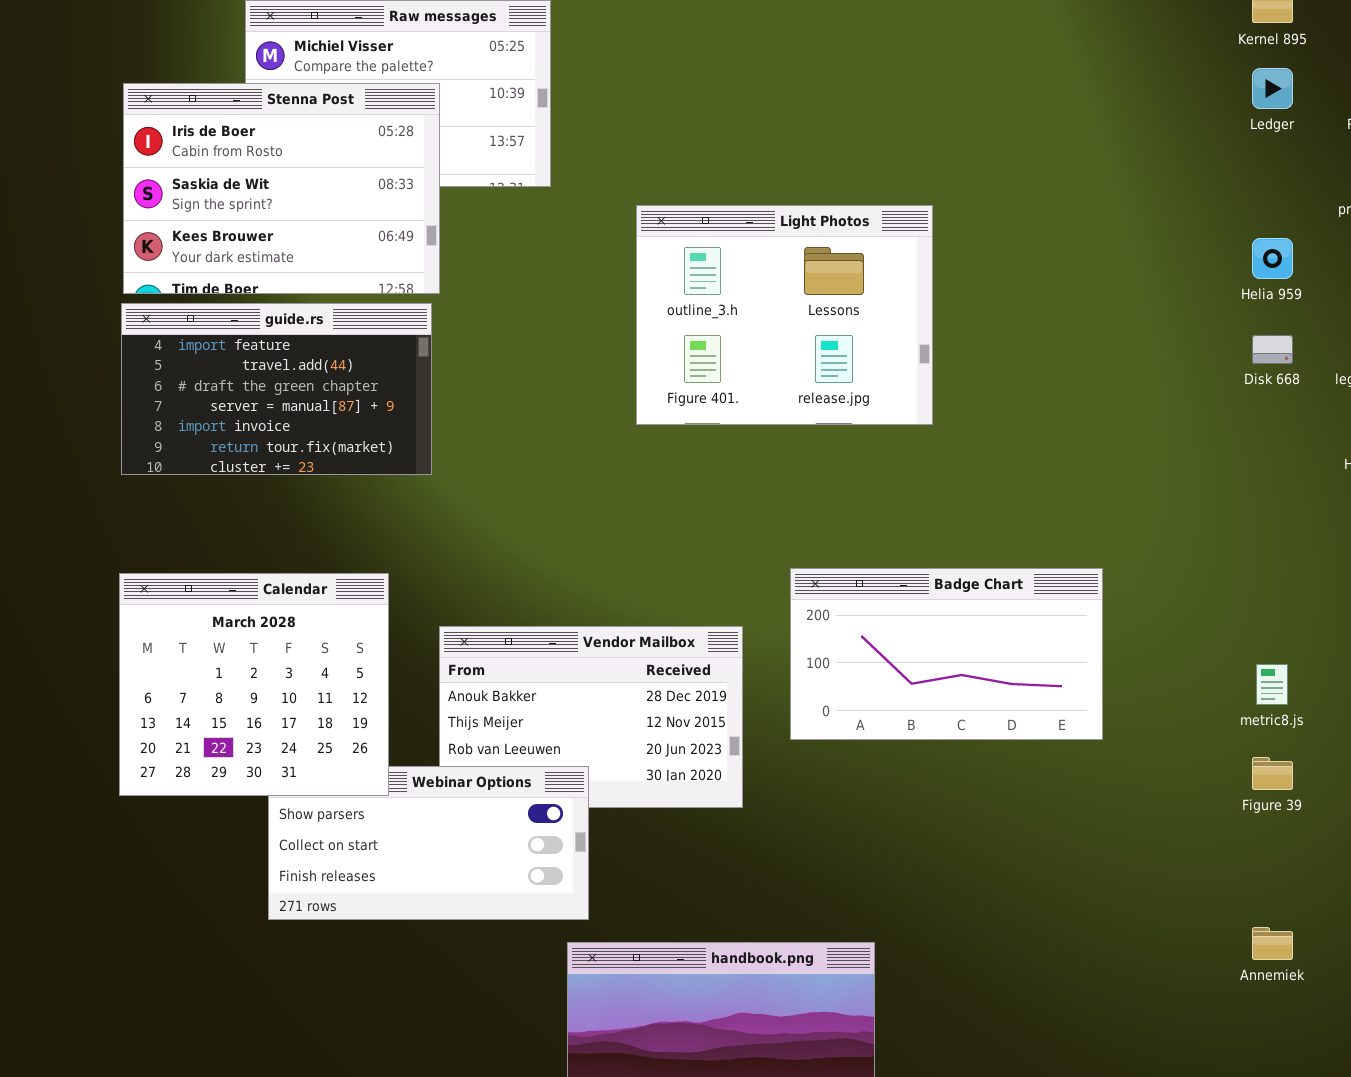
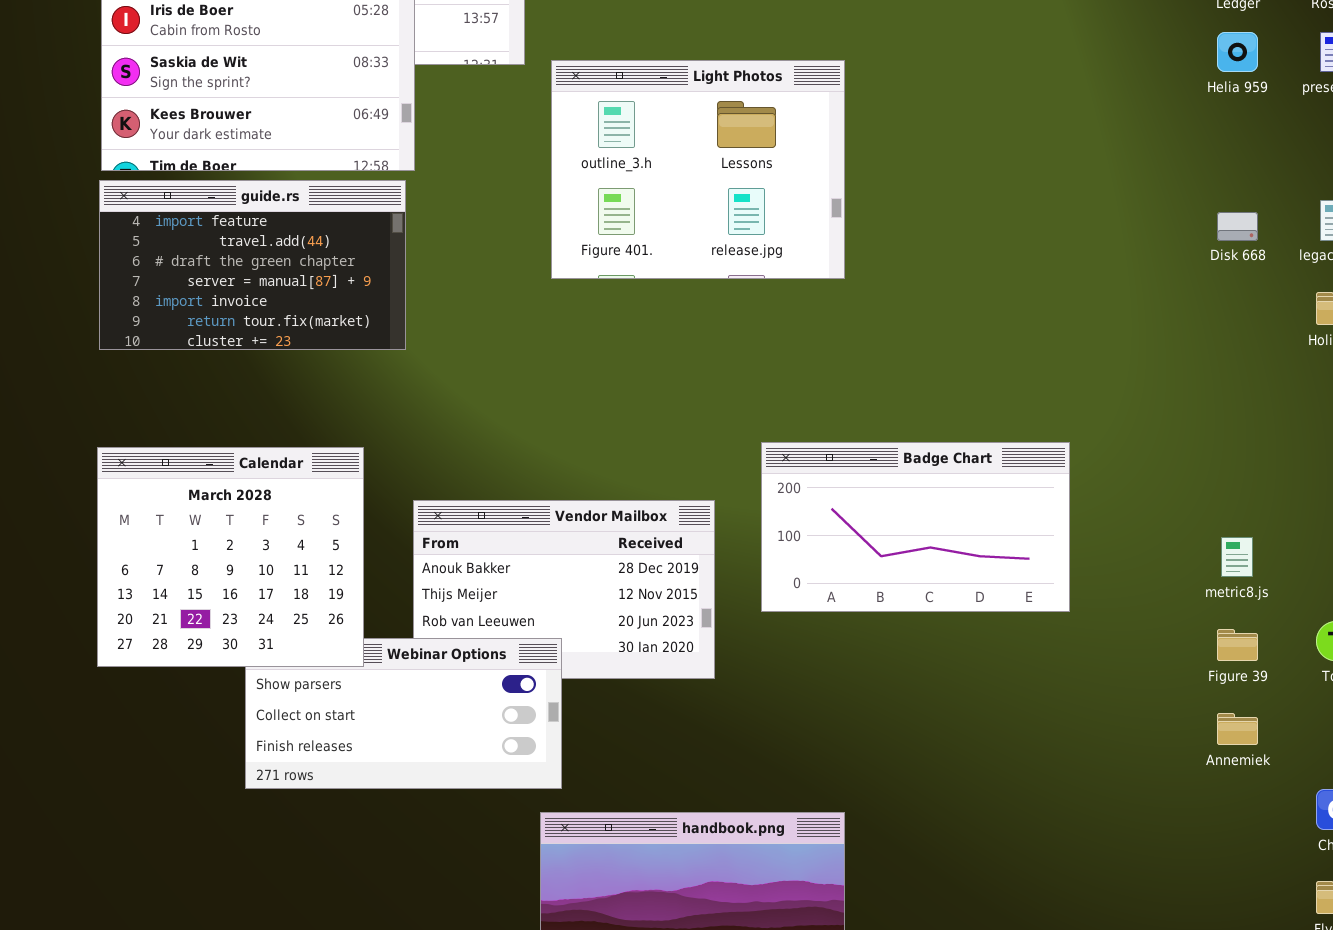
Light Photos: [636,205,933,425] -> [551,60,845,279], moved
Helia 959: [1252,238,1293,279] -> [1217,32,1258,72], moved
Annemiek: [1252,927,1293,960] -> [1217,713,1258,745], moved

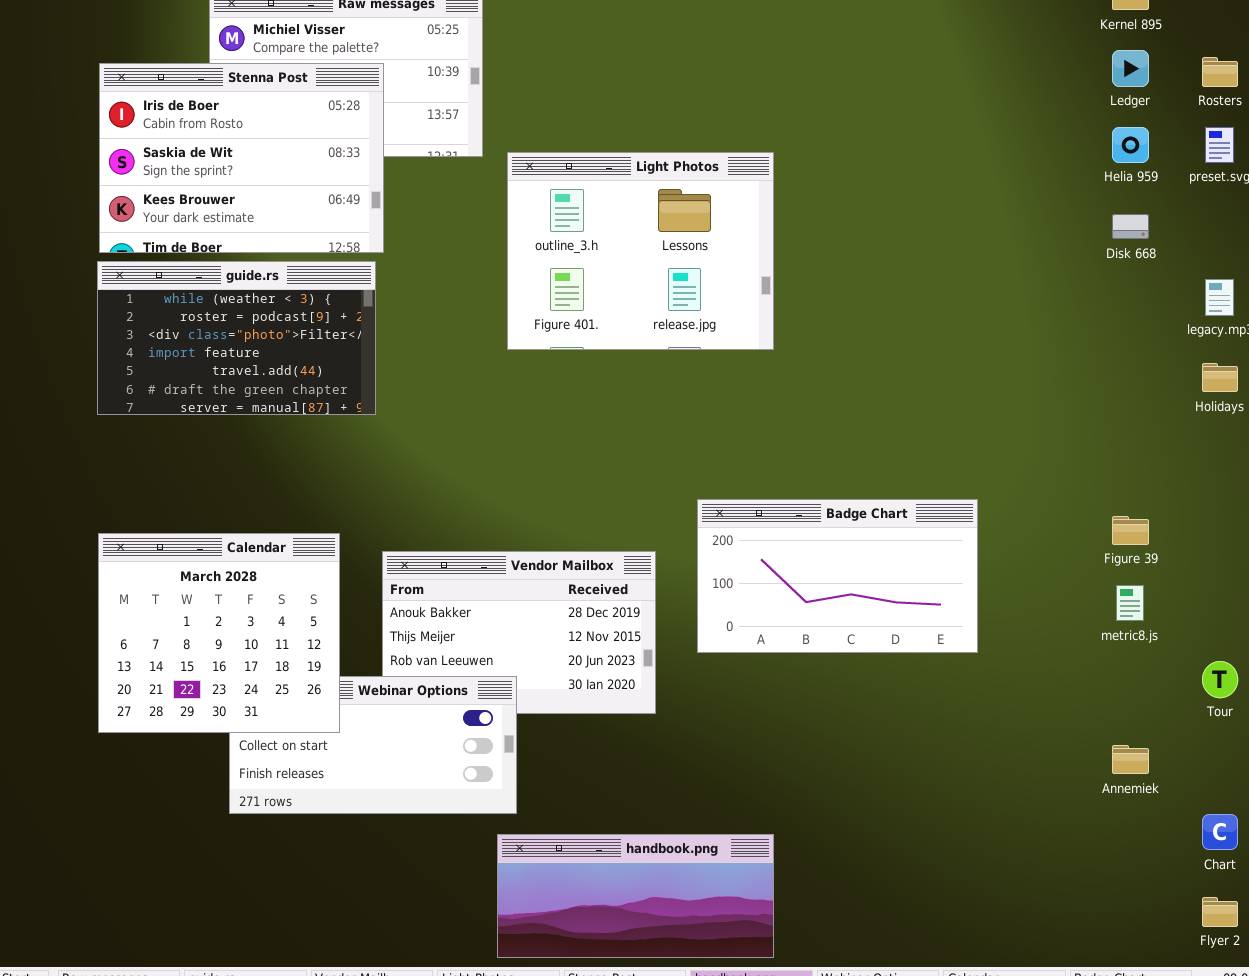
guide.rs: [99,180,406,350] -> [97,261,376,415], scrolled up 3 rows
Disk 668: [1217,212,1258,241] -> [1112,214,1149,239], moved
Calendar: [97,447,364,667] -> [98,533,340,733], moved
Figure 39: [1217,629,1258,661] -> [1112,516,1149,545], moved

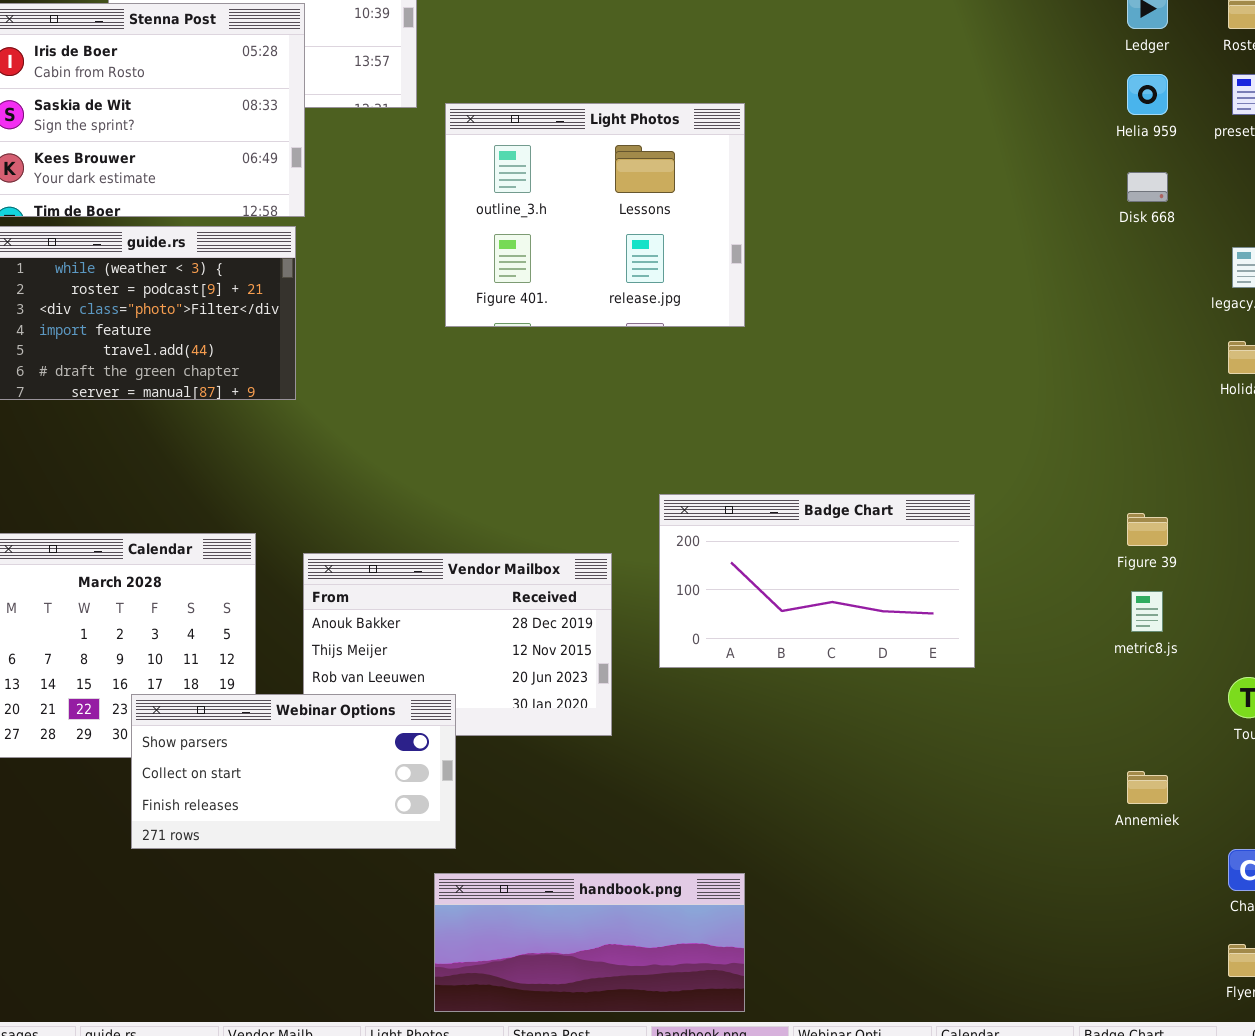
Webinar Options: [229,676,517,814] -> [131,694,456,849], raised

